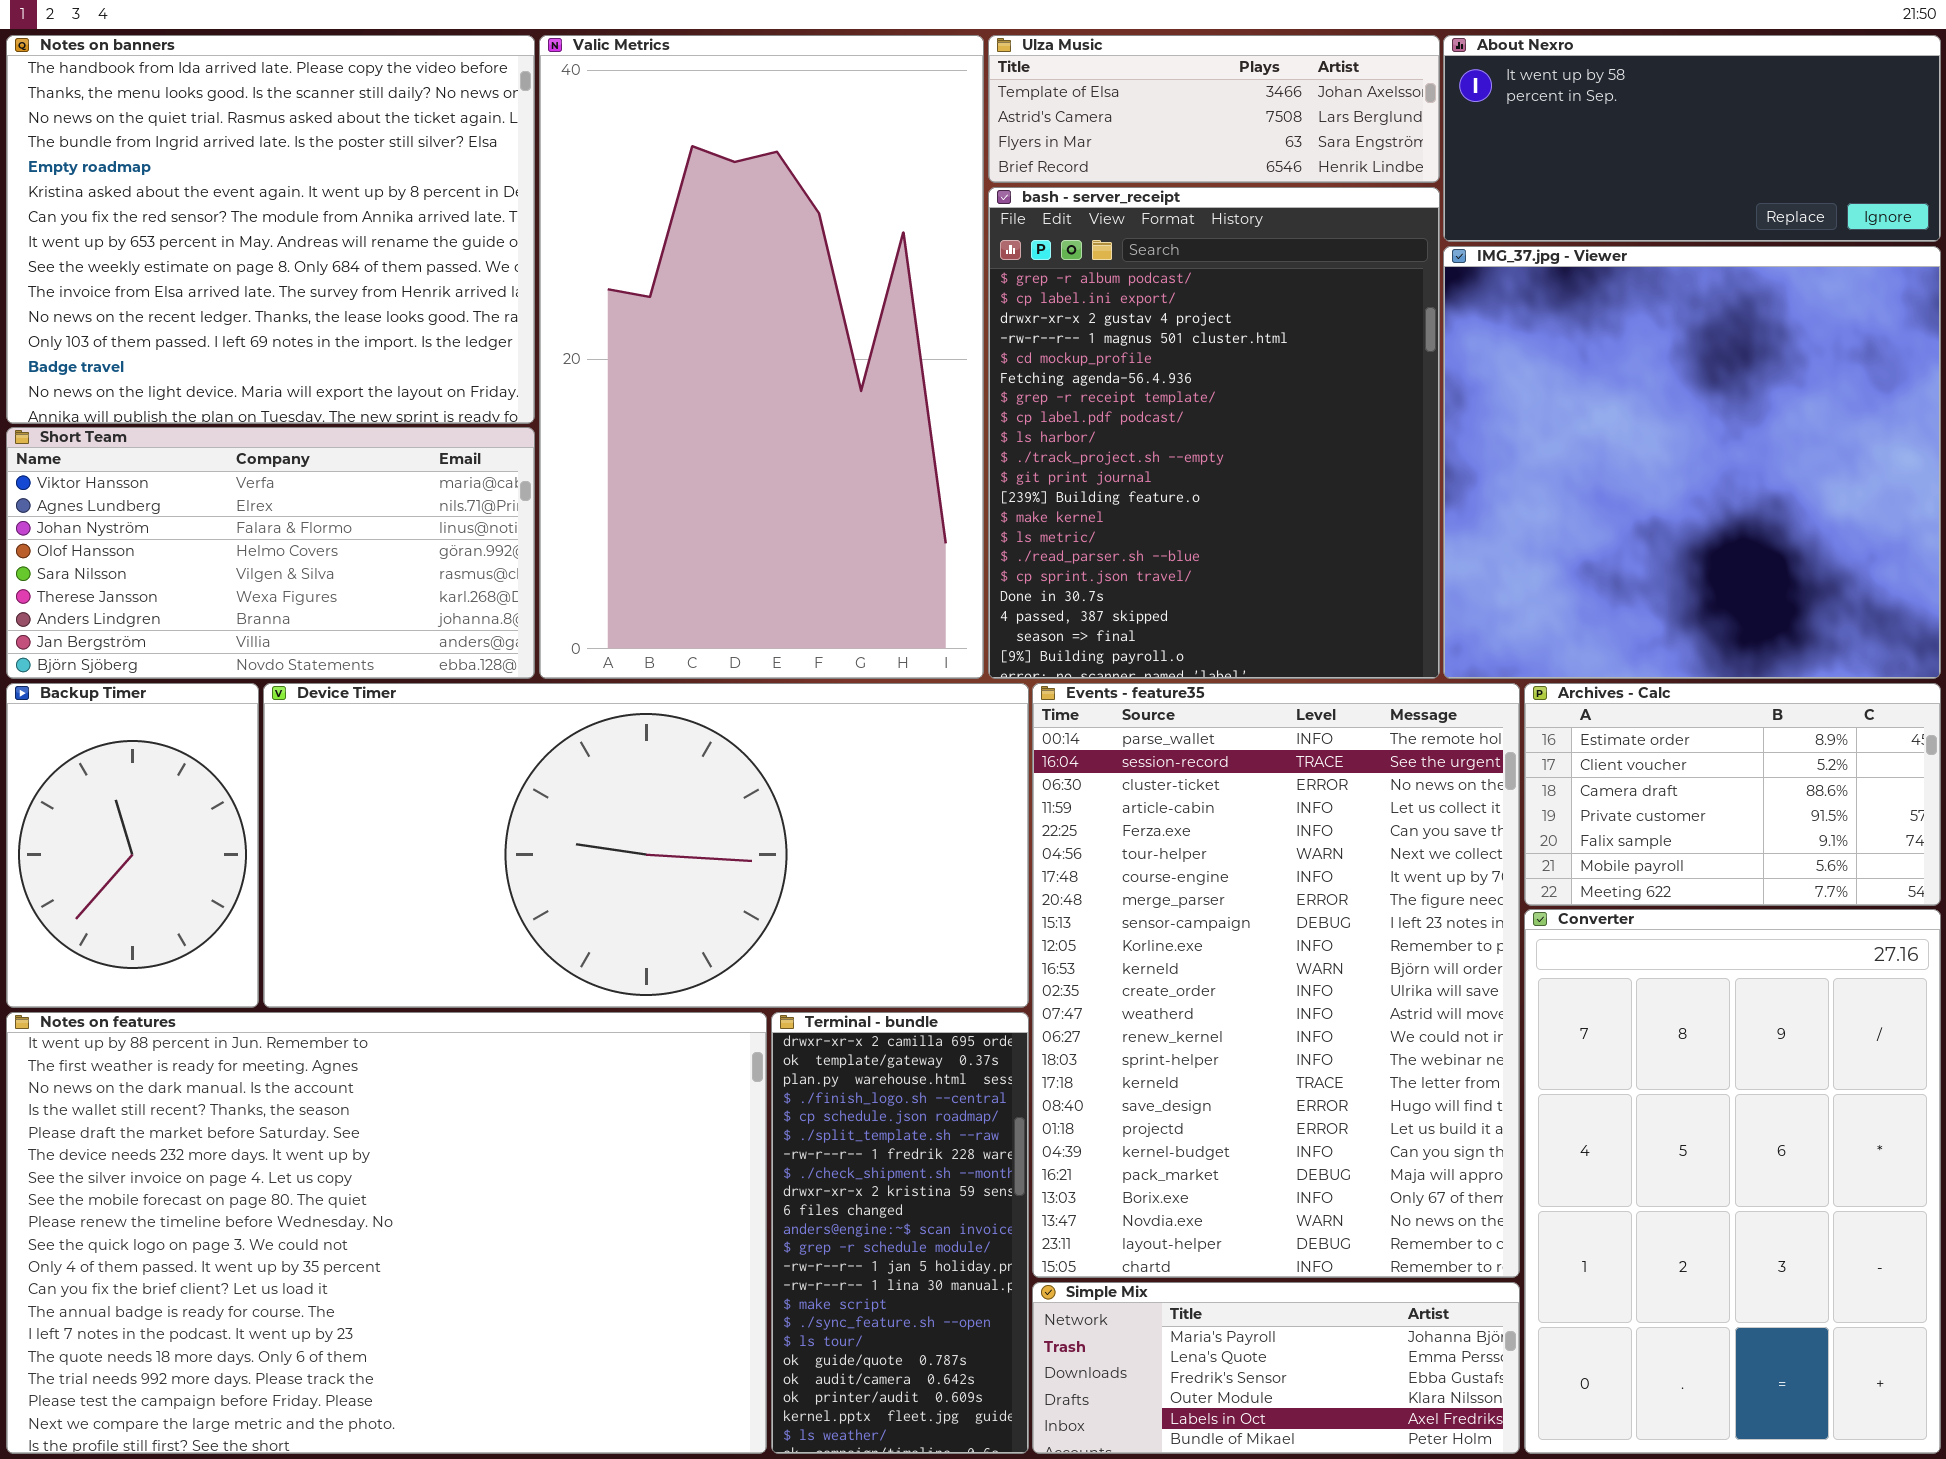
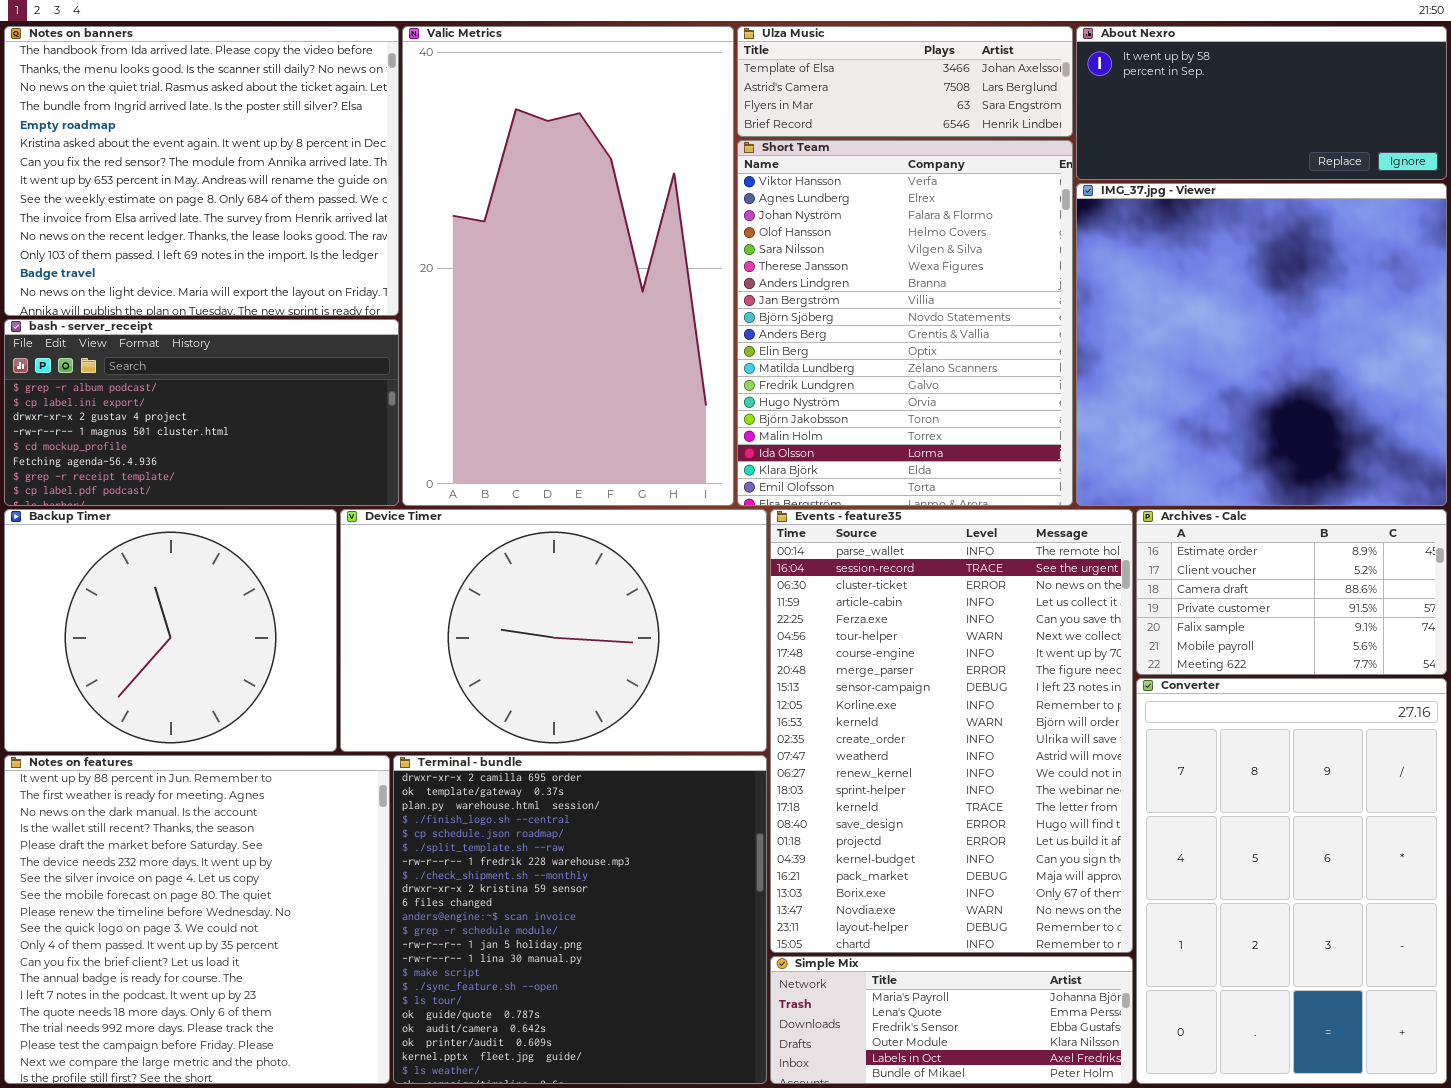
bash - server_receipt: [988,187,1440,679] -> [4,319,399,506], moved, resized
Short Team: [6,427,535,679] -> [737,140,1073,506], moved, resized
Backup Timer: [6,683,259,1008] -> [4,509,337,752], resized
Device Timer: [263,683,1029,1008] -> [340,509,767,752], resized
Notes on features: [6,1012,767,1454] -> [4,755,390,1084], resized
Terminal - bundle: [771,1012,1029,1454] -> [393,755,767,1084], resized

